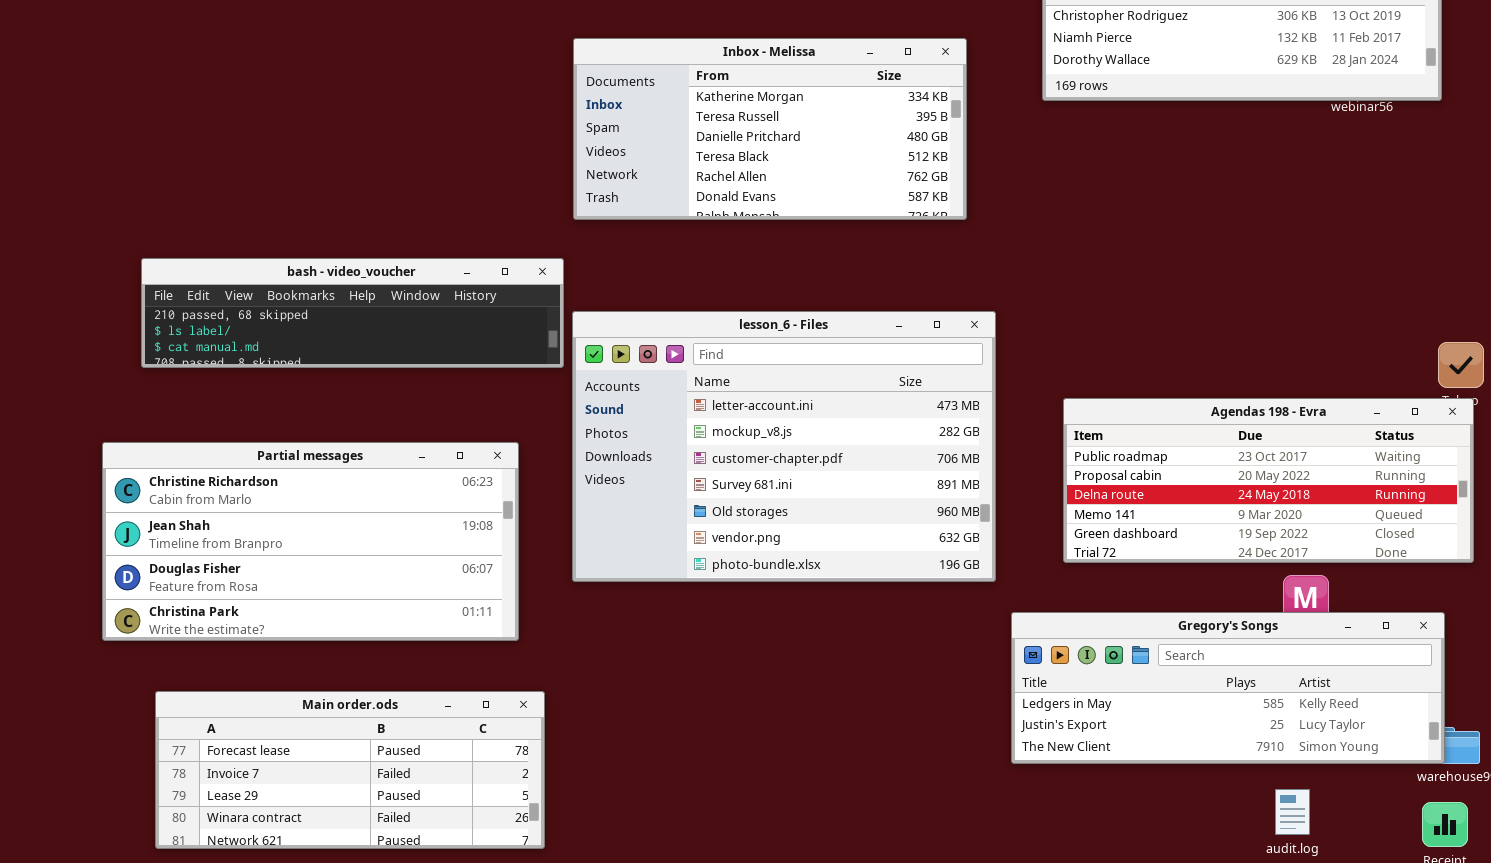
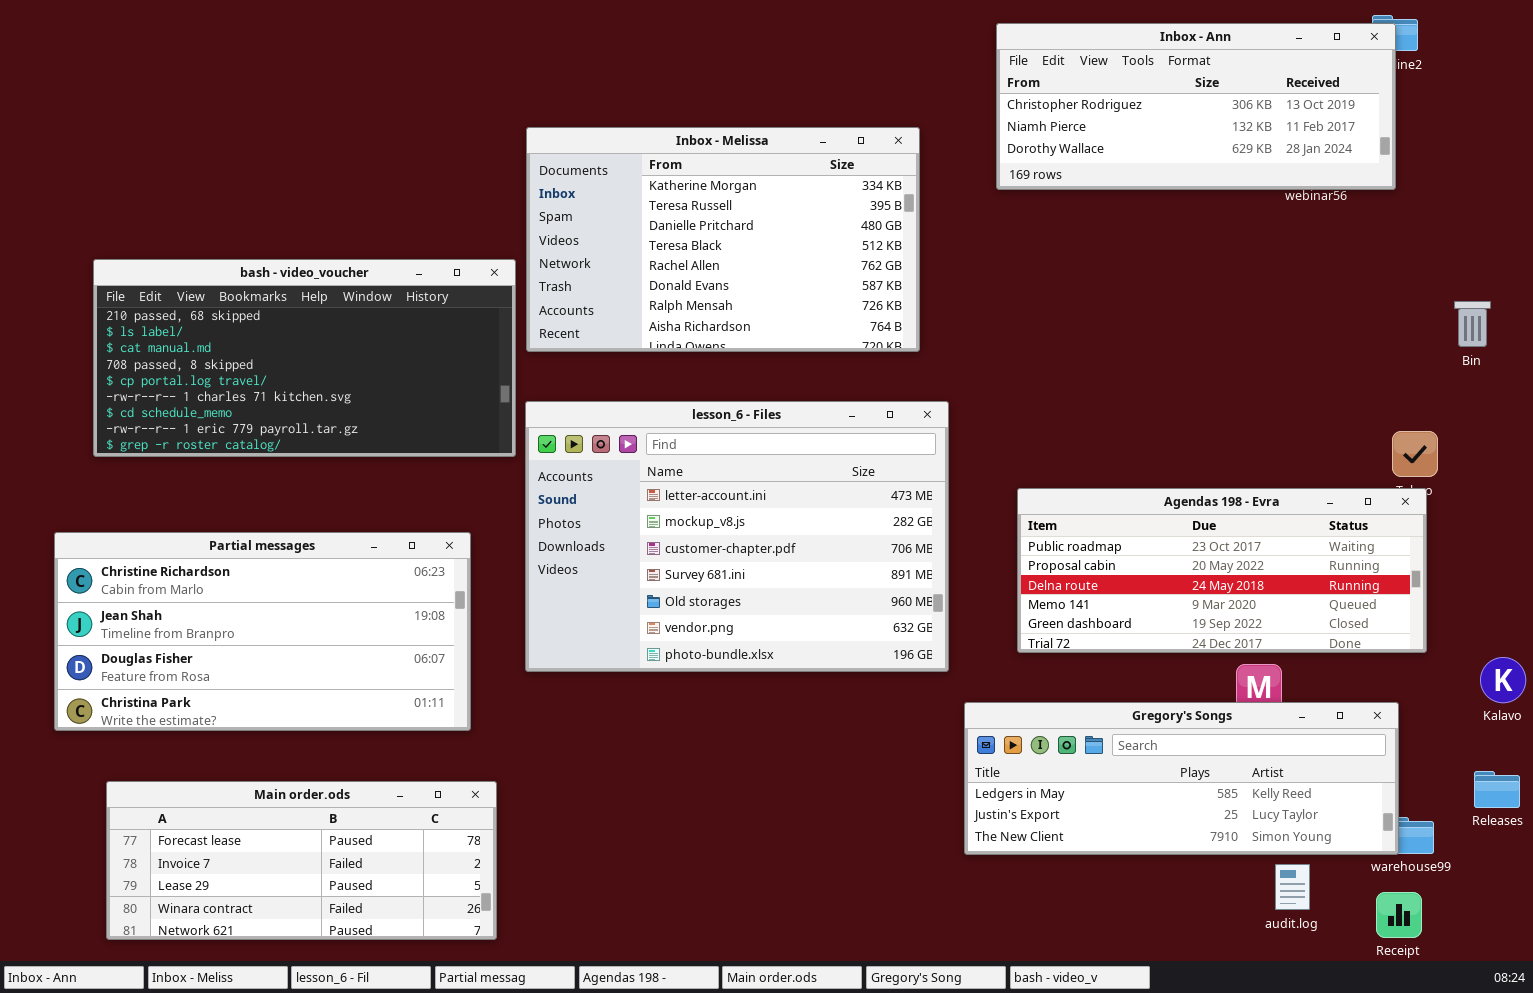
Inbox - Melissa: [573,38,967,220] -> [526,127,920,352], resized
bash - video_voucher: [141,258,564,368] -> [93,259,516,457], resized
audit.log: [1275,789,1310,835] -> [1275,864,1310,910], moved

